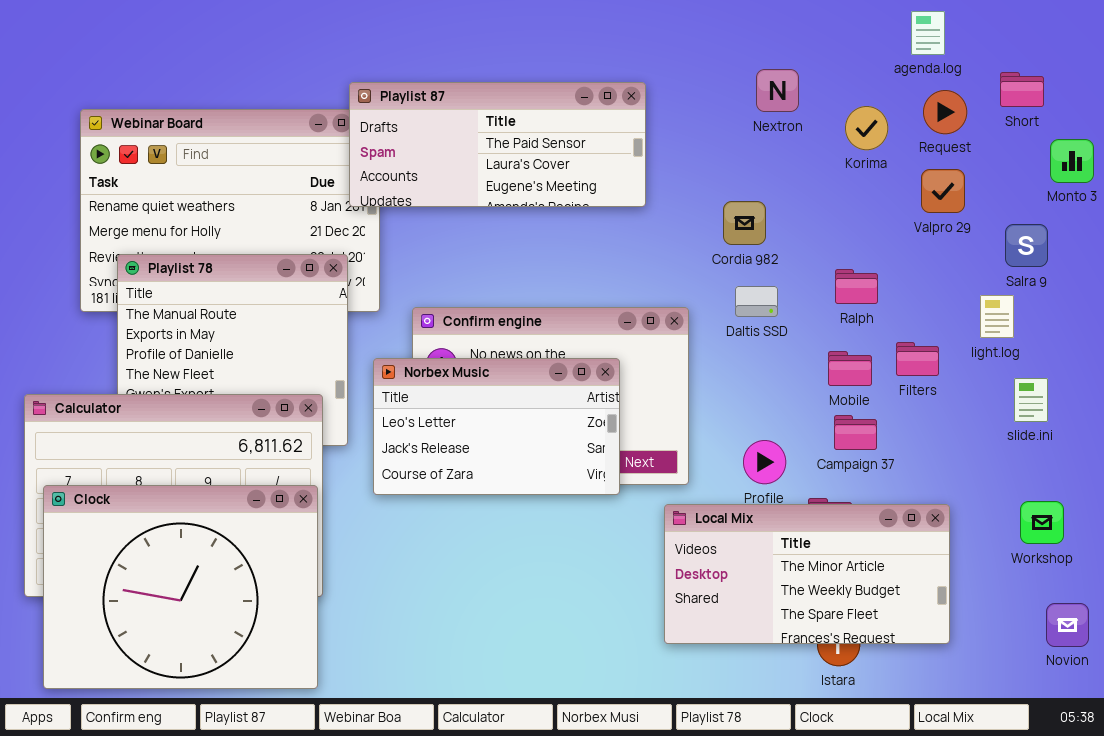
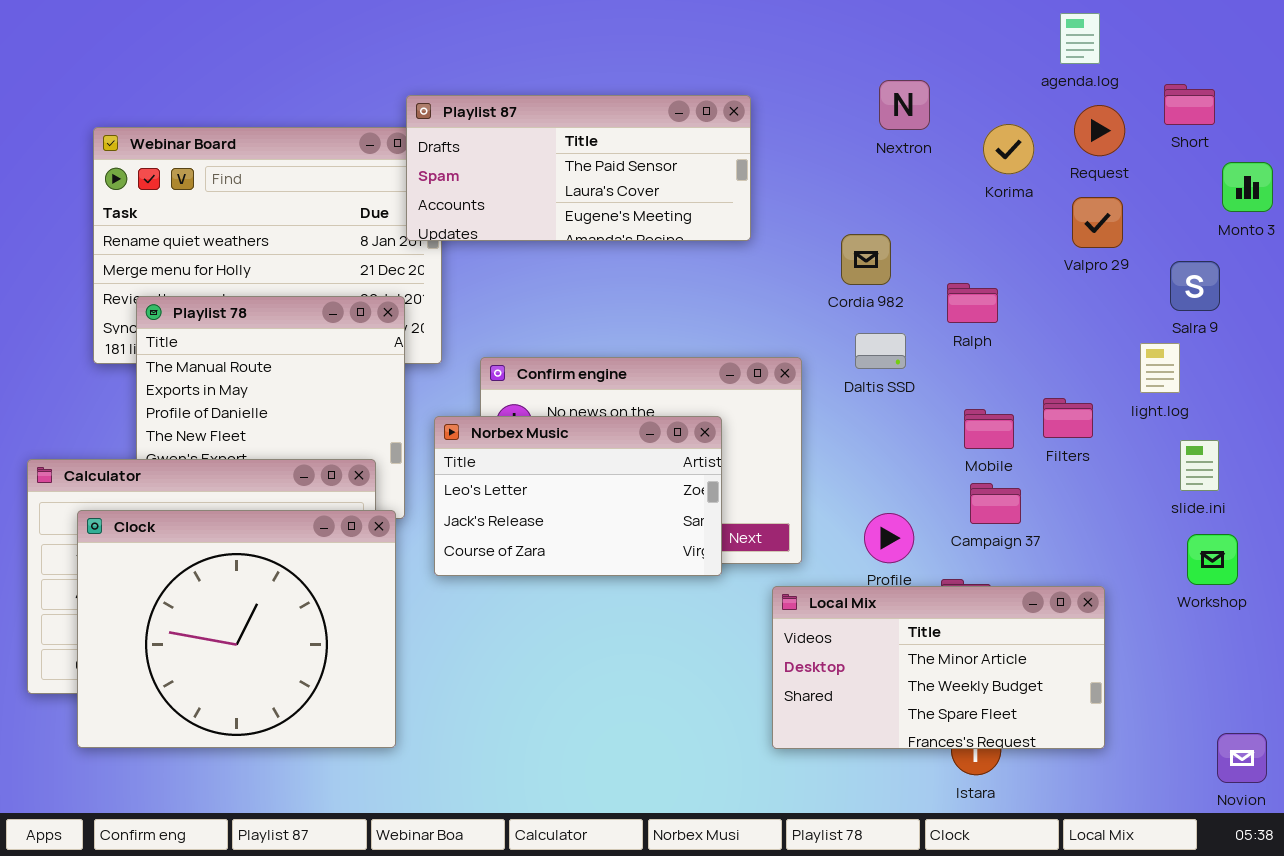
Ralph: [835,269,878,304] -> [947,283,998,323], moved
Clock: [43,485,318,689] -> [77,510,396,748], moved
Workshop: [1020,501,1064,544] -> [1187,534,1238,585], moved
Novion: [1046,603,1089,647] -> [1217,733,1267,783], moved

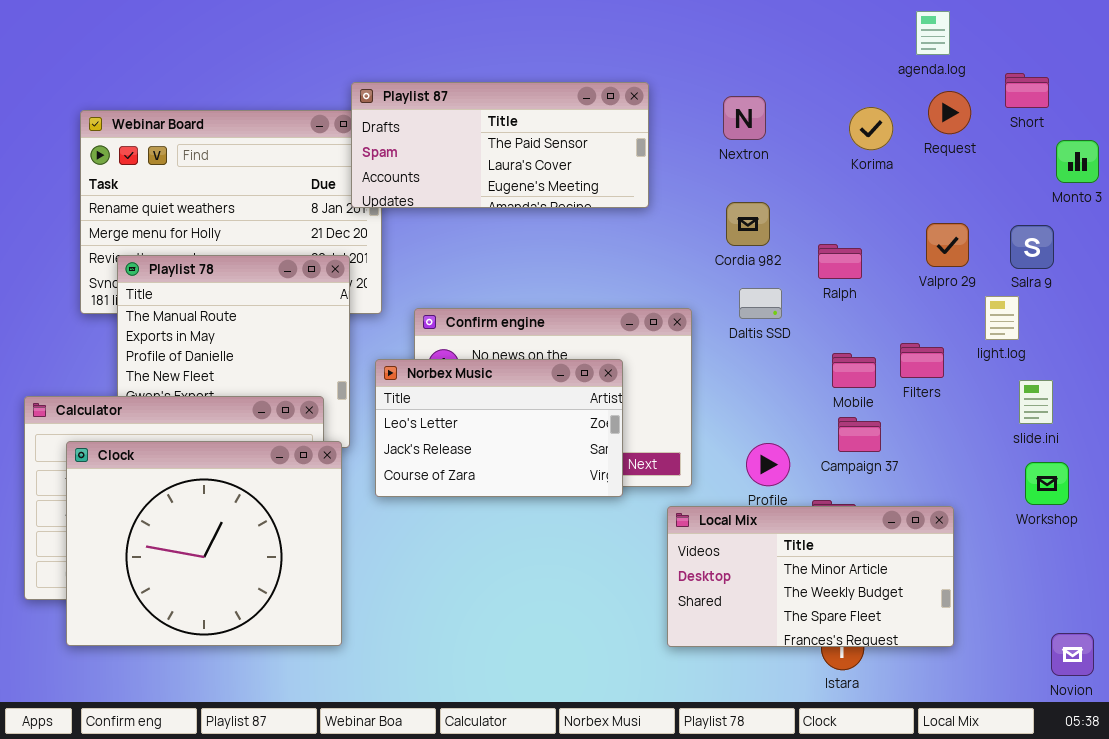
Nextron: [879,80,930,130] -> [723,96,766,140], moved
Valpro 29: [1072,197,1123,248] -> [926,223,969,267], moved

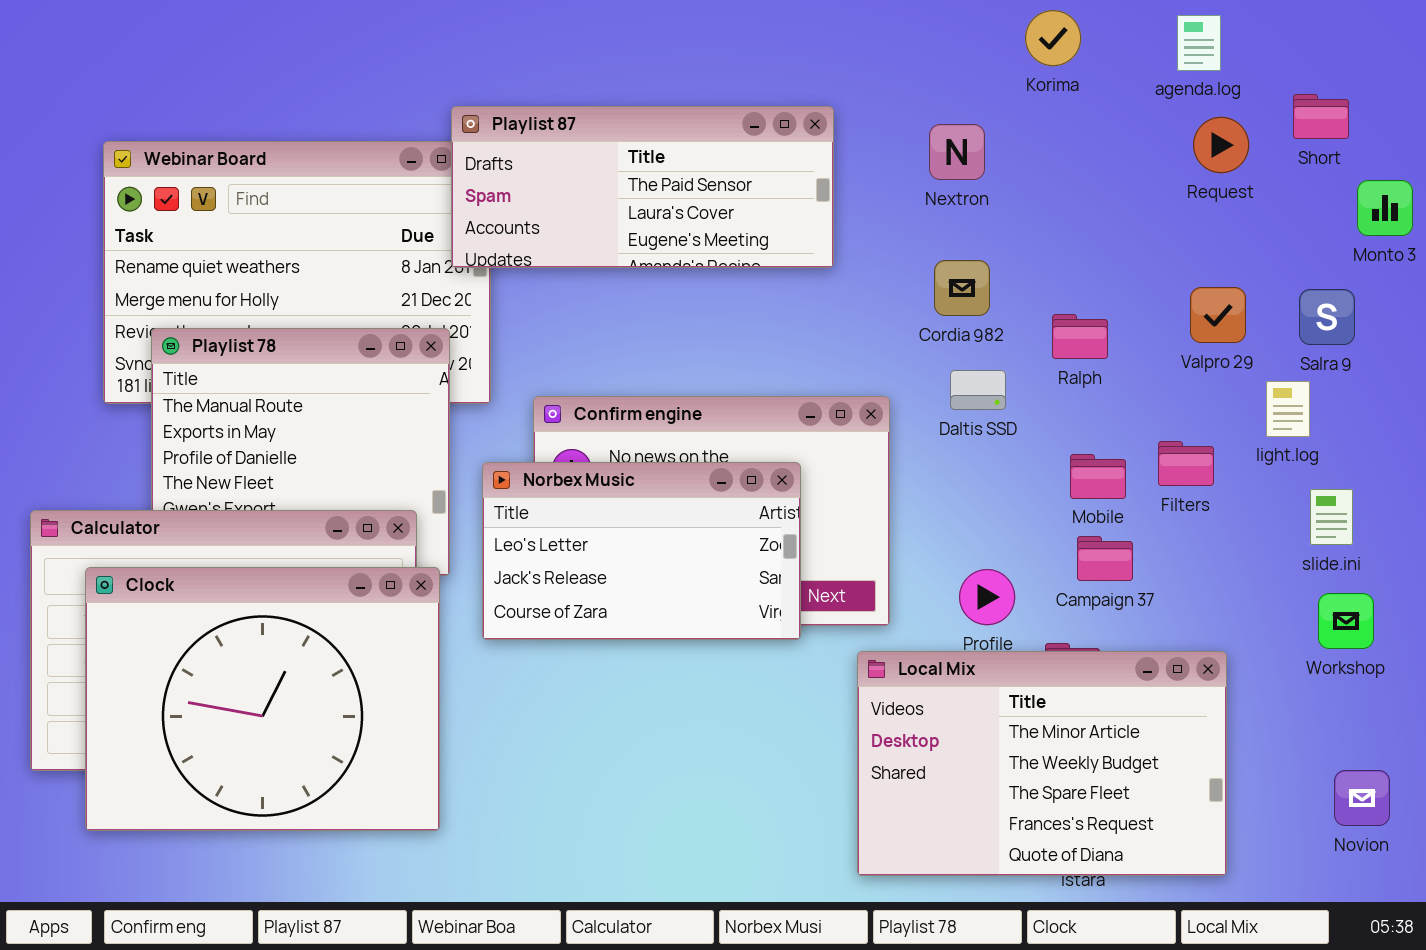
Korima: [849,107,893,150] -> [1025,10,1081,66], moved
Local Mix: [667,506,954,647] -> [857,651,1227,876], resized
Novion: [1051,633,1094,676] -> [1334,770,1390,826], moved

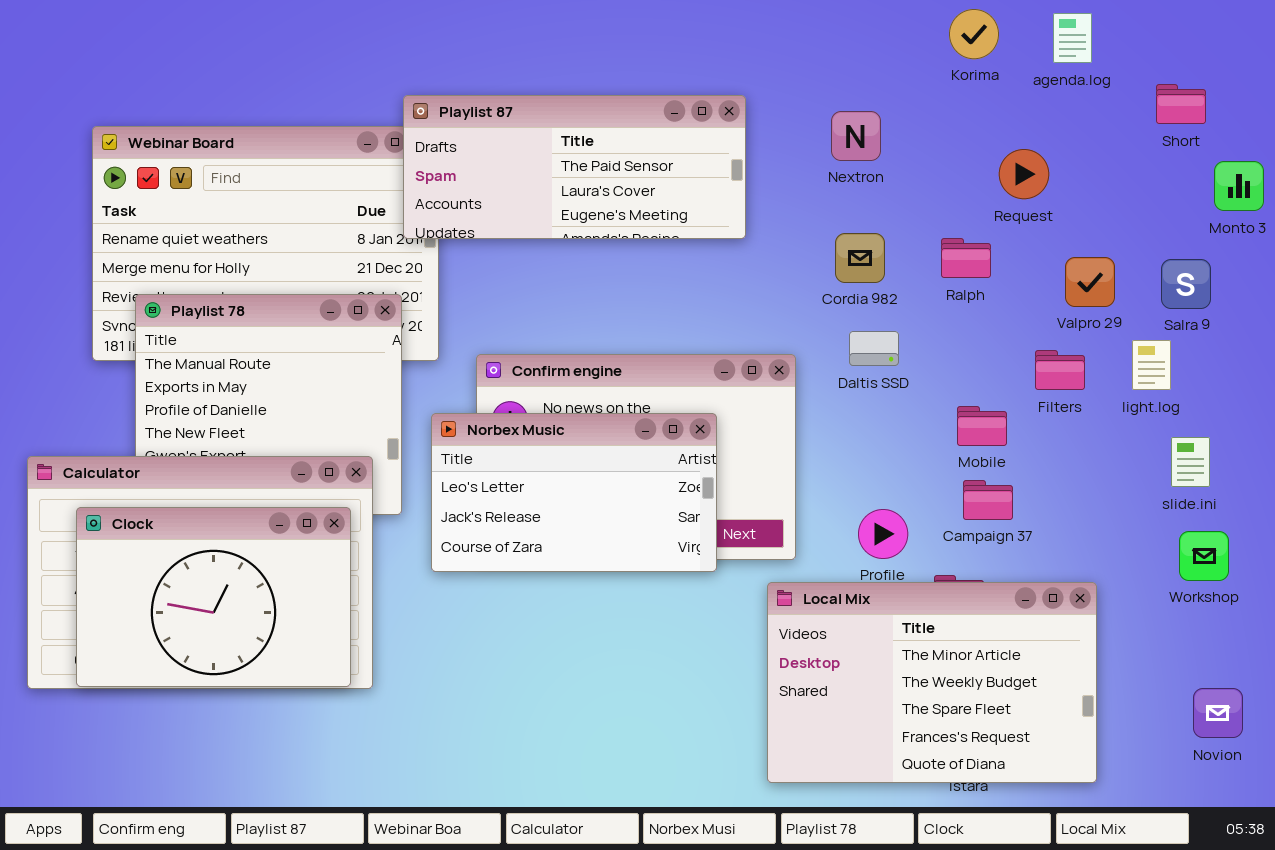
Korima: [1025,10,1081,66] -> [949,9,999,59], moved
Request: [1193,117,1249,173] -> [999,149,1049,199], moved
Ralph: [1052,314,1108,359] -> [941,238,991,278], moved
Filters: [1158,441,1214,486] -> [1035,350,1085,390], moved
Clock: [85,567,440,831] -> [76,507,351,687], resized

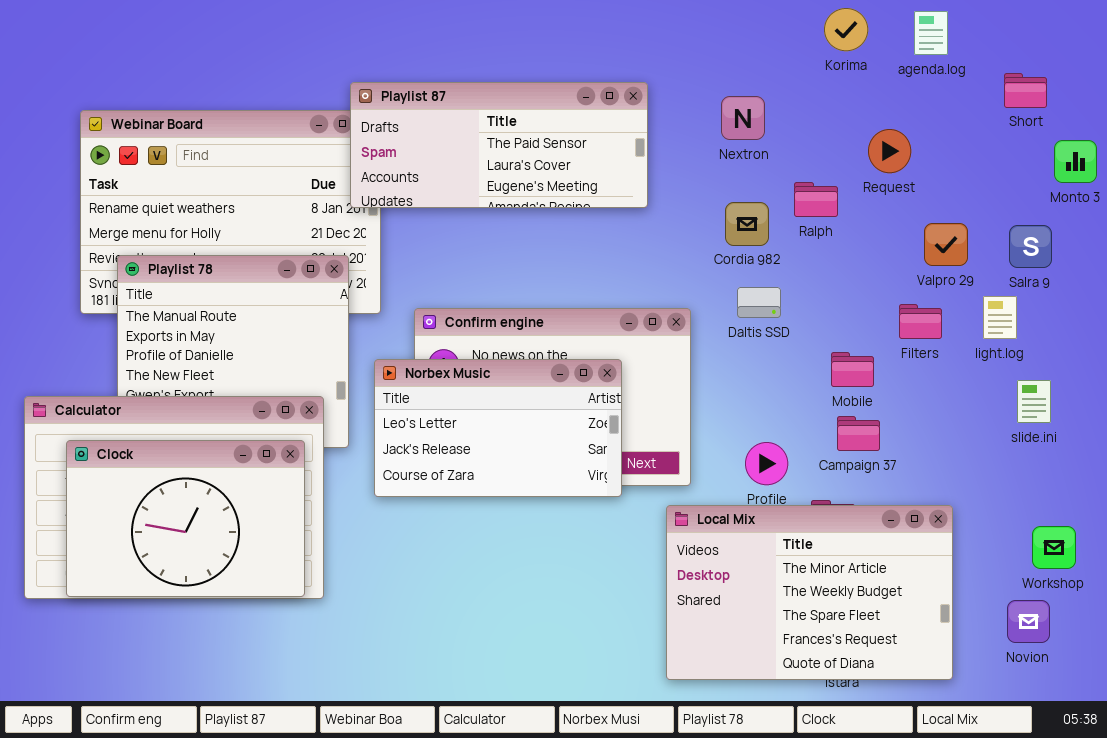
Ralph: [941,238,991,278] -> [794,182,838,217], moved
Workshop: [1179,531,1229,581] -> [1032,526,1076,569], moved
Novion: [1193,688,1243,738] -> [1007,600,1050,643], moved

